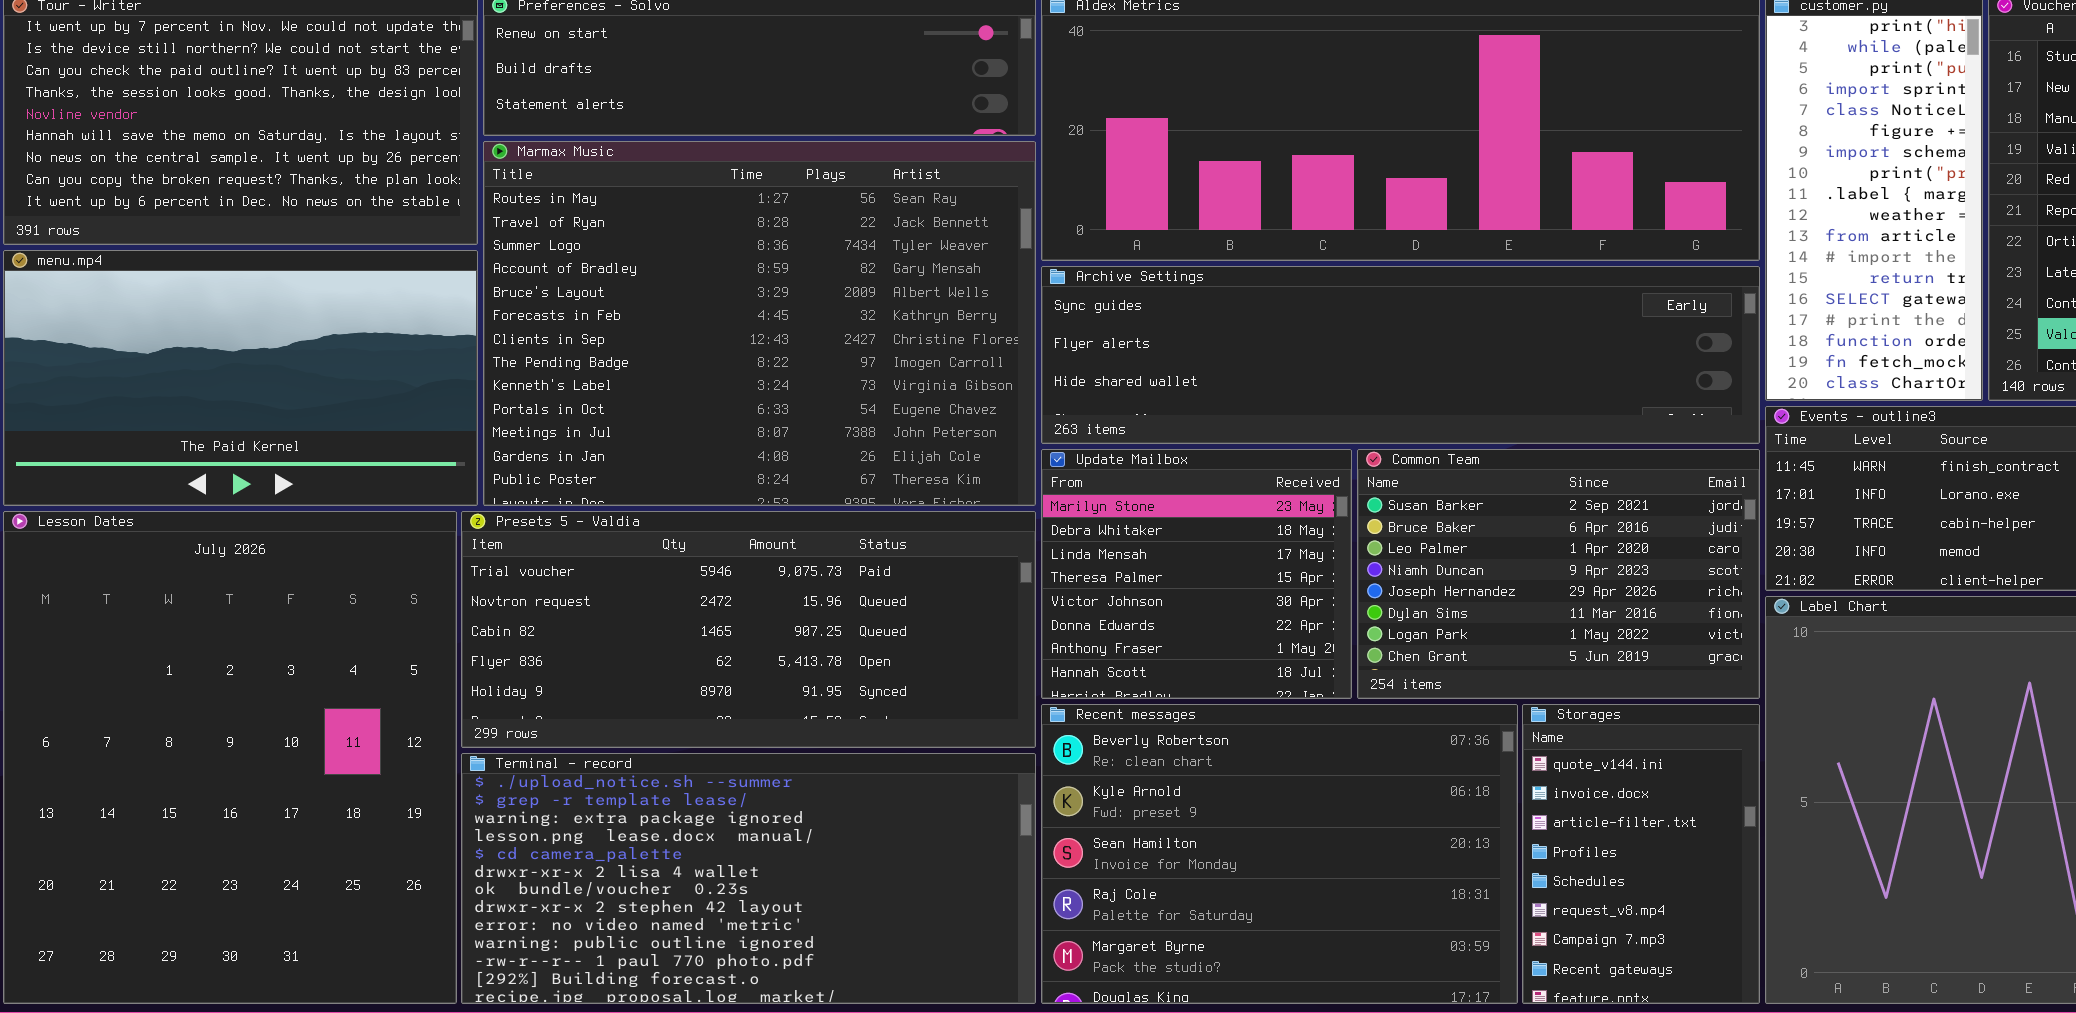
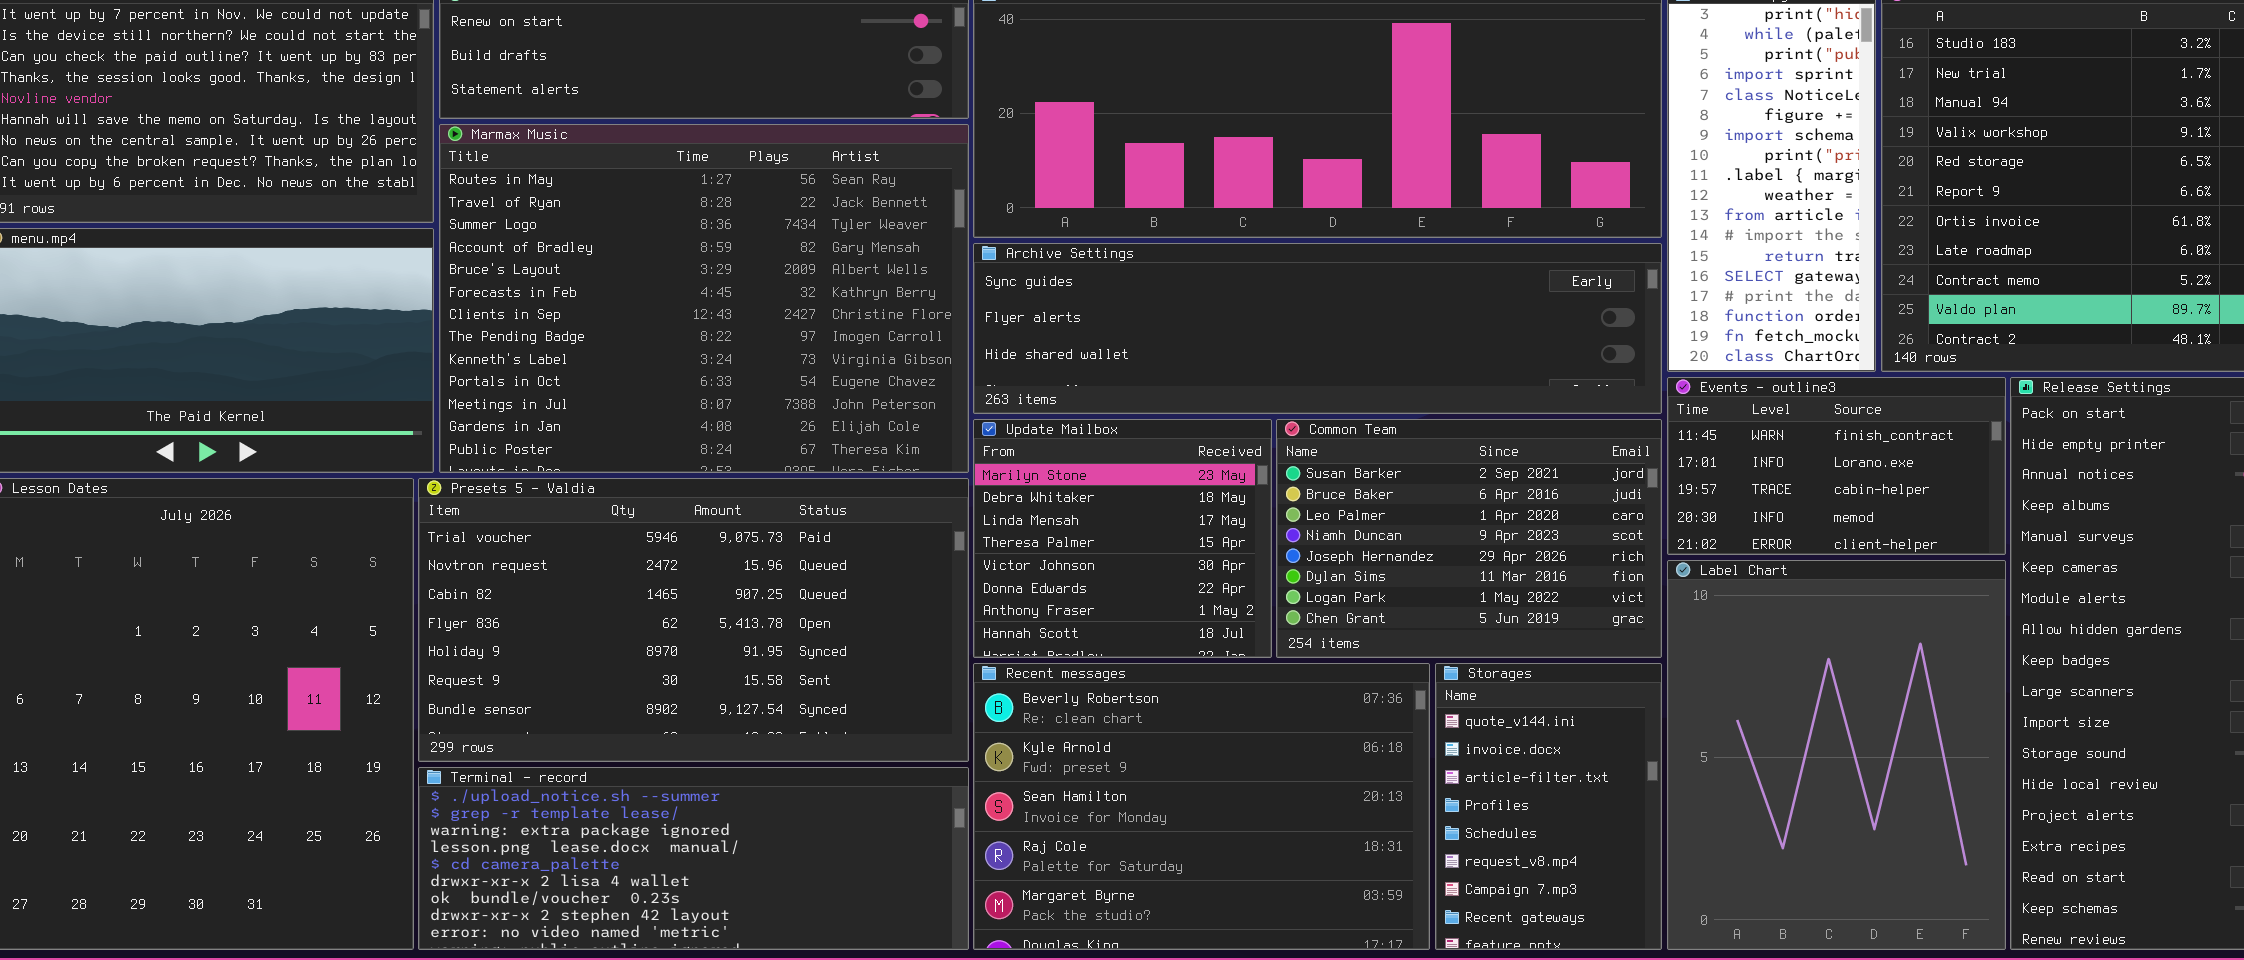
Presets 5 - Valdia: [461,511,1036,748] -> [418,478,969,762], resized
Terminal - record: [461,753,1036,1004] -> [418,767,969,950], resized

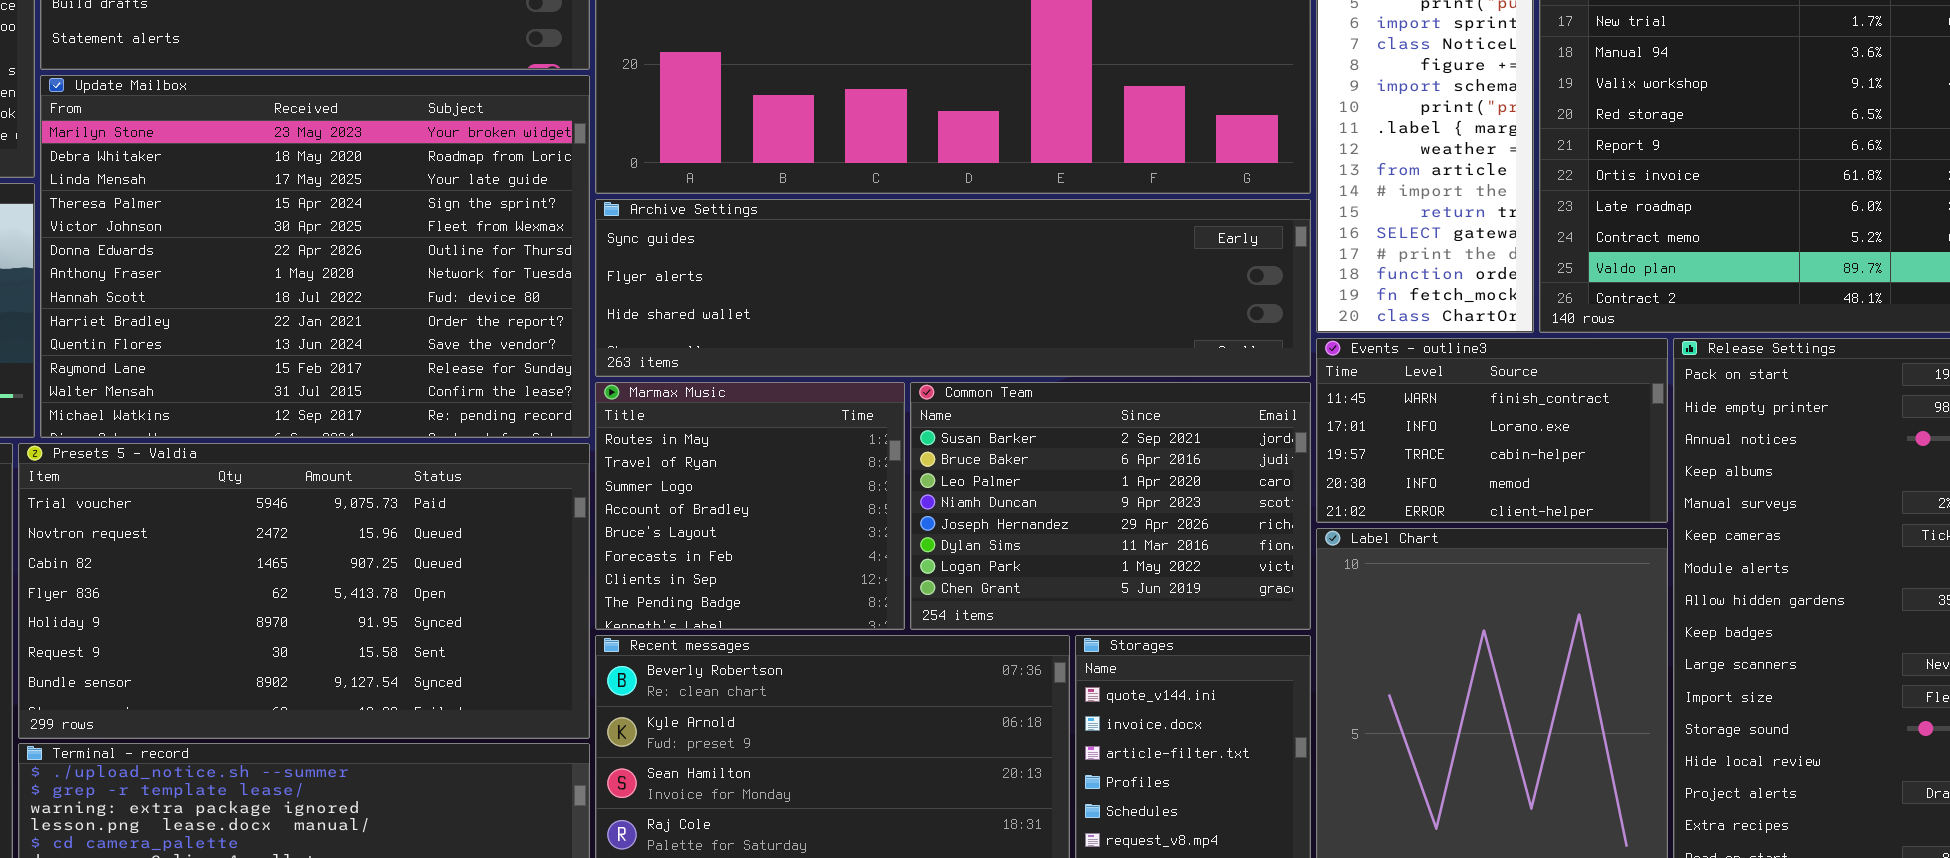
Marmax Music: [439,124,969,473] -> [595,382,905,630], moved, resized
Update Mailbox: [973,419,1272,658] -> [40,75,590,438], moved, resized

